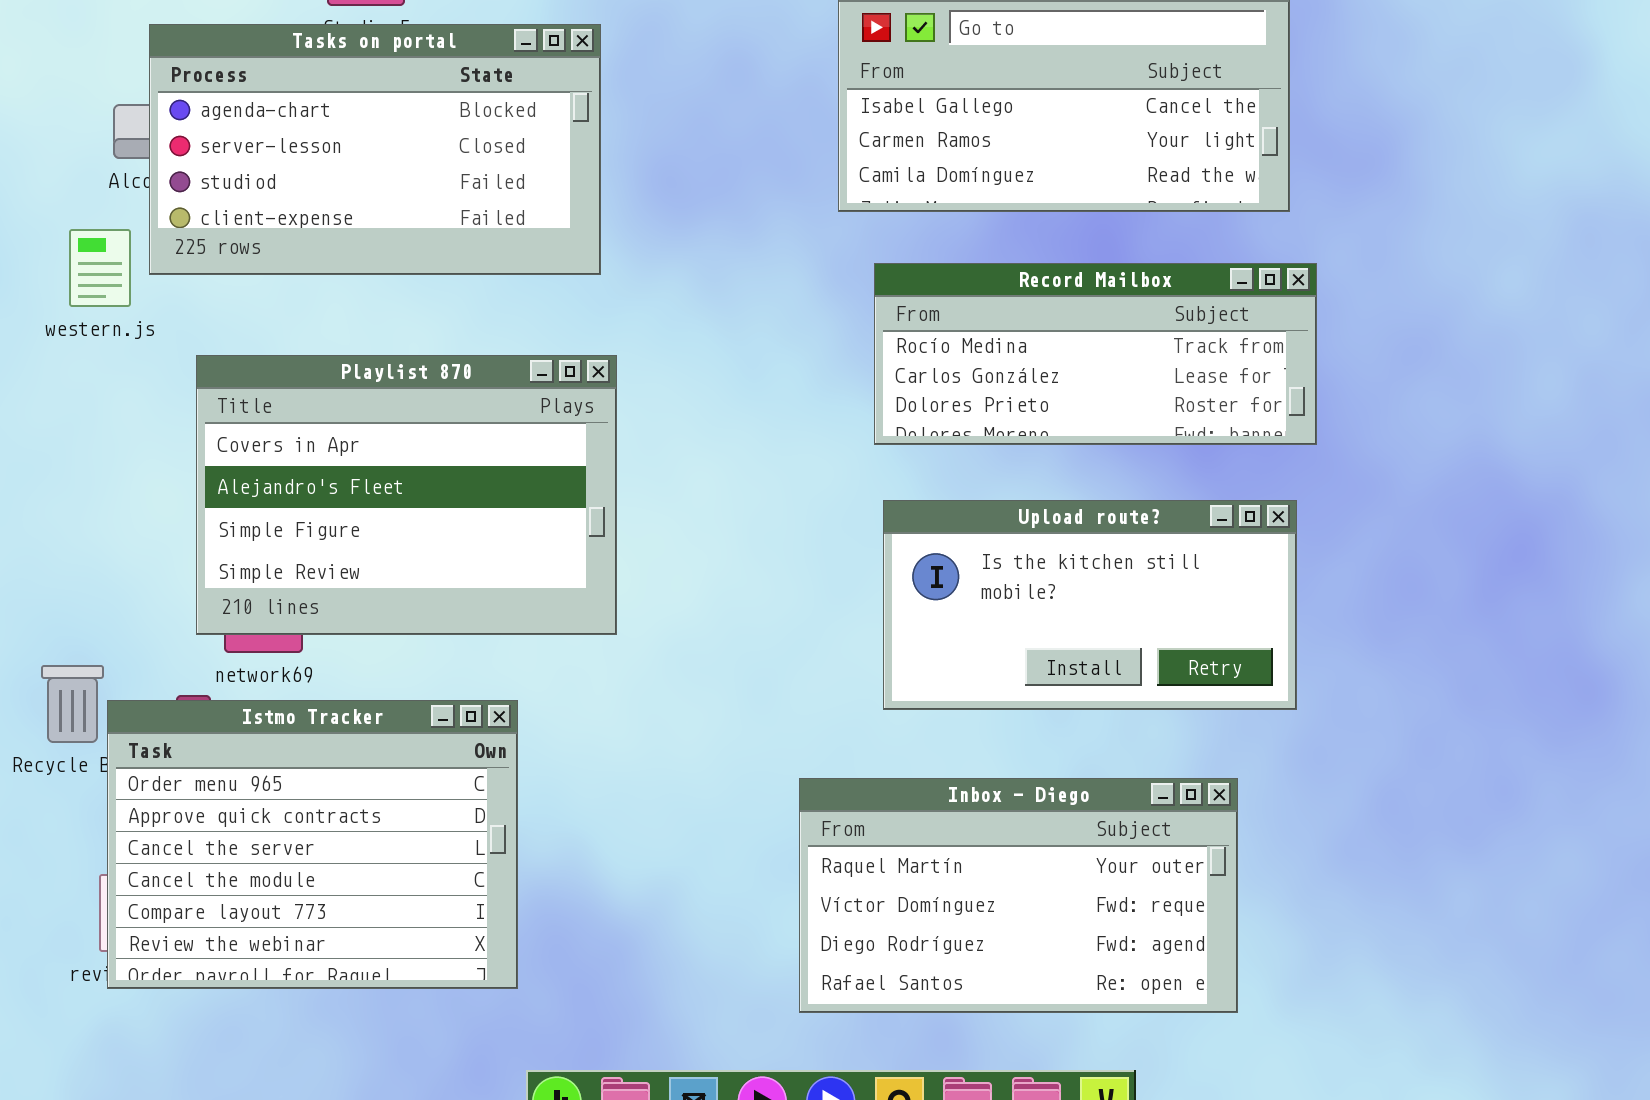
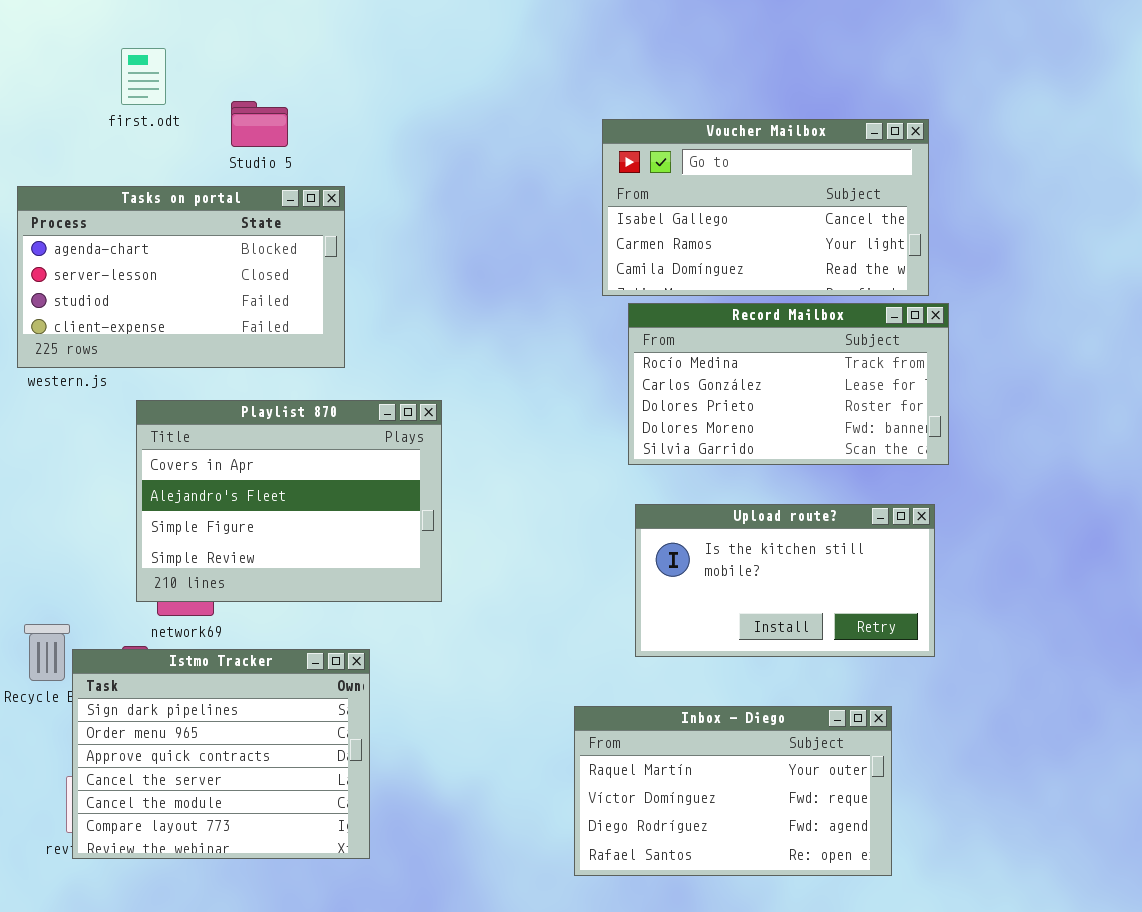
Tasks on portal: [149,24,601,275] -> [17,186,345,368], moved
Record Mailbox: [874,263,1317,445] -> [628,303,949,465], resized
Istmo Tracker: [107,700,518,989] -> [72,649,370,859], scrolled up 1 row

